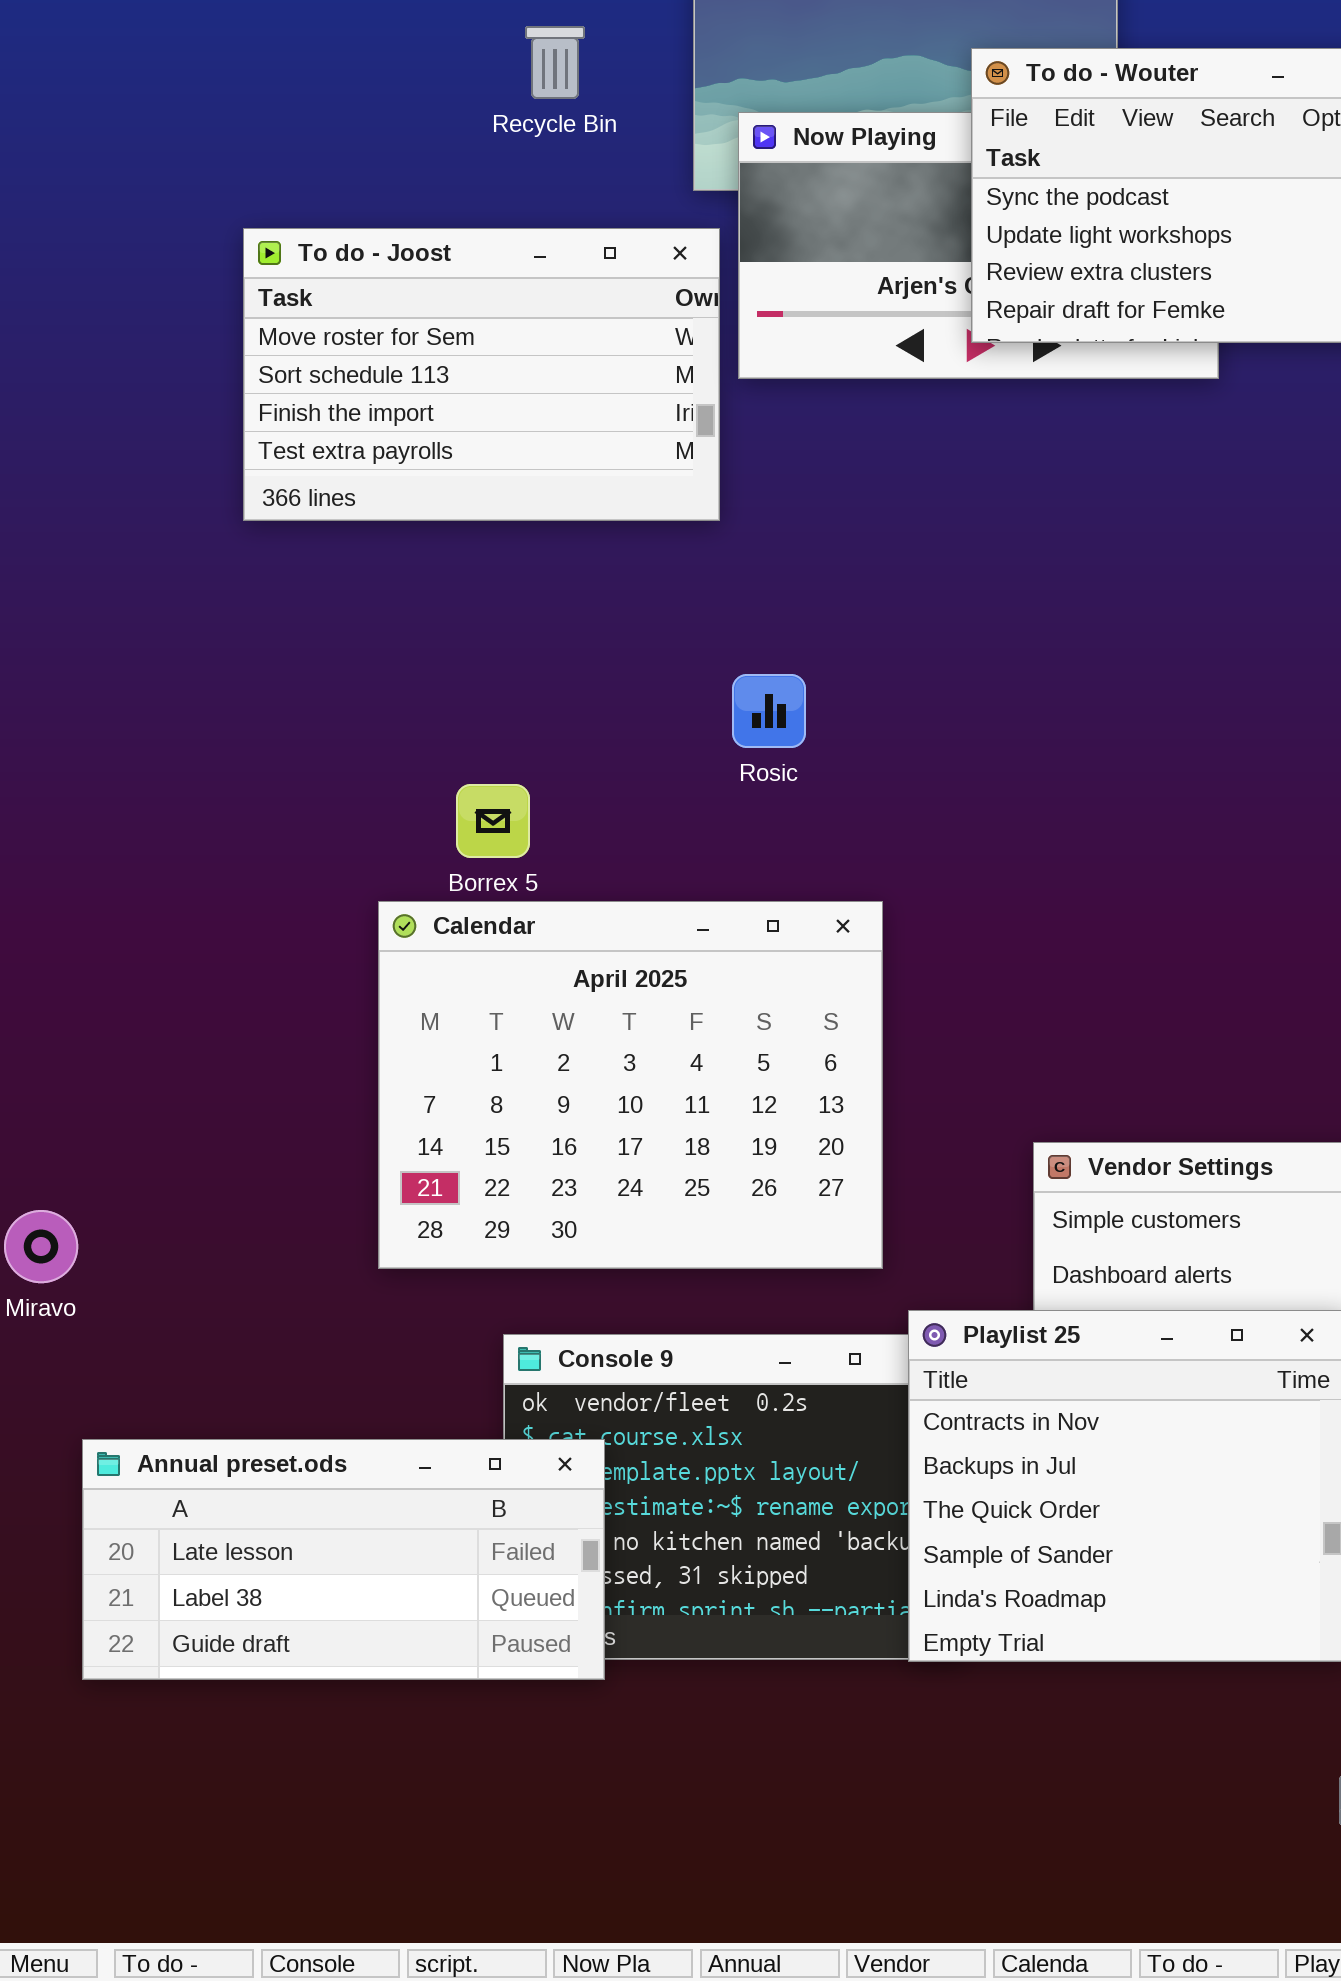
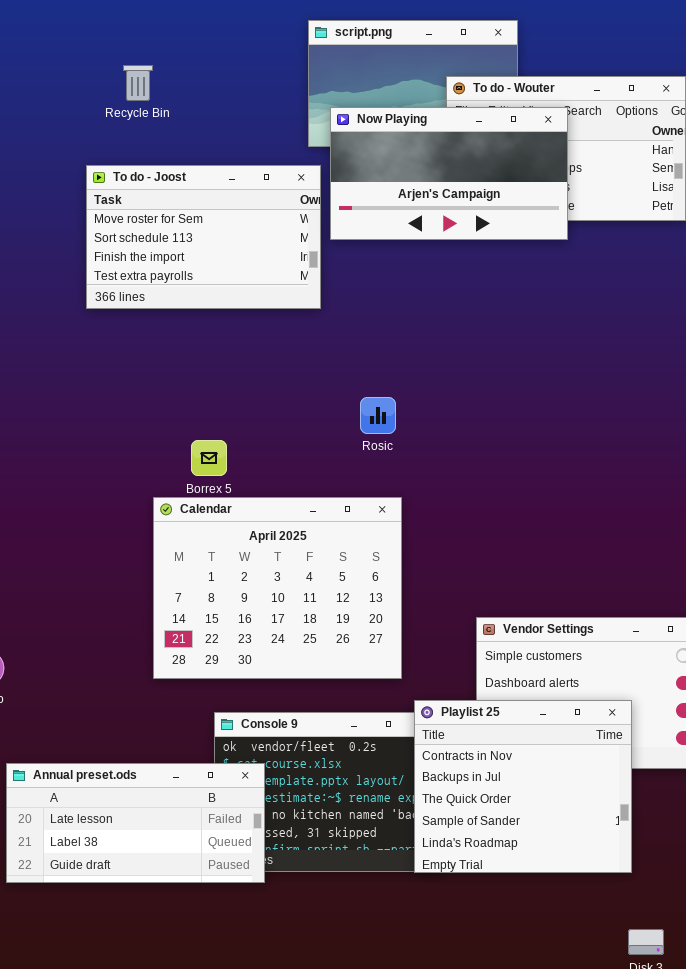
Recycle Bin: [525,26,585,99] -> [123,65,153,101], moved
Now Playing: [738,112,1219,379] -> [330,107,568,240], raised
Rosic: [732,674,806,748] -> [360,397,396,434], moved

